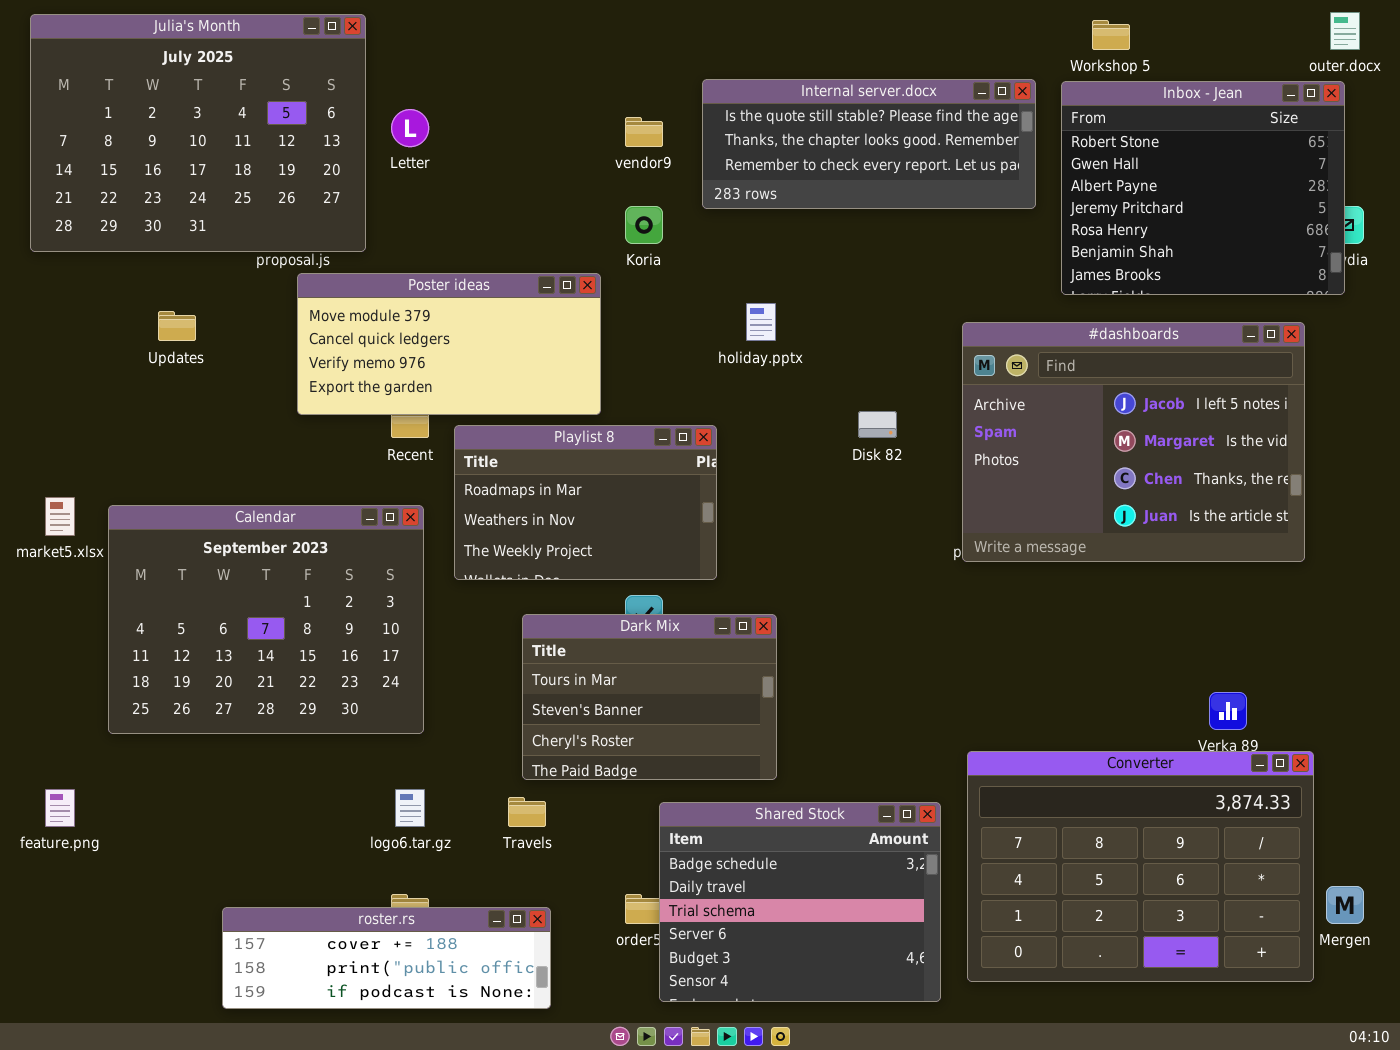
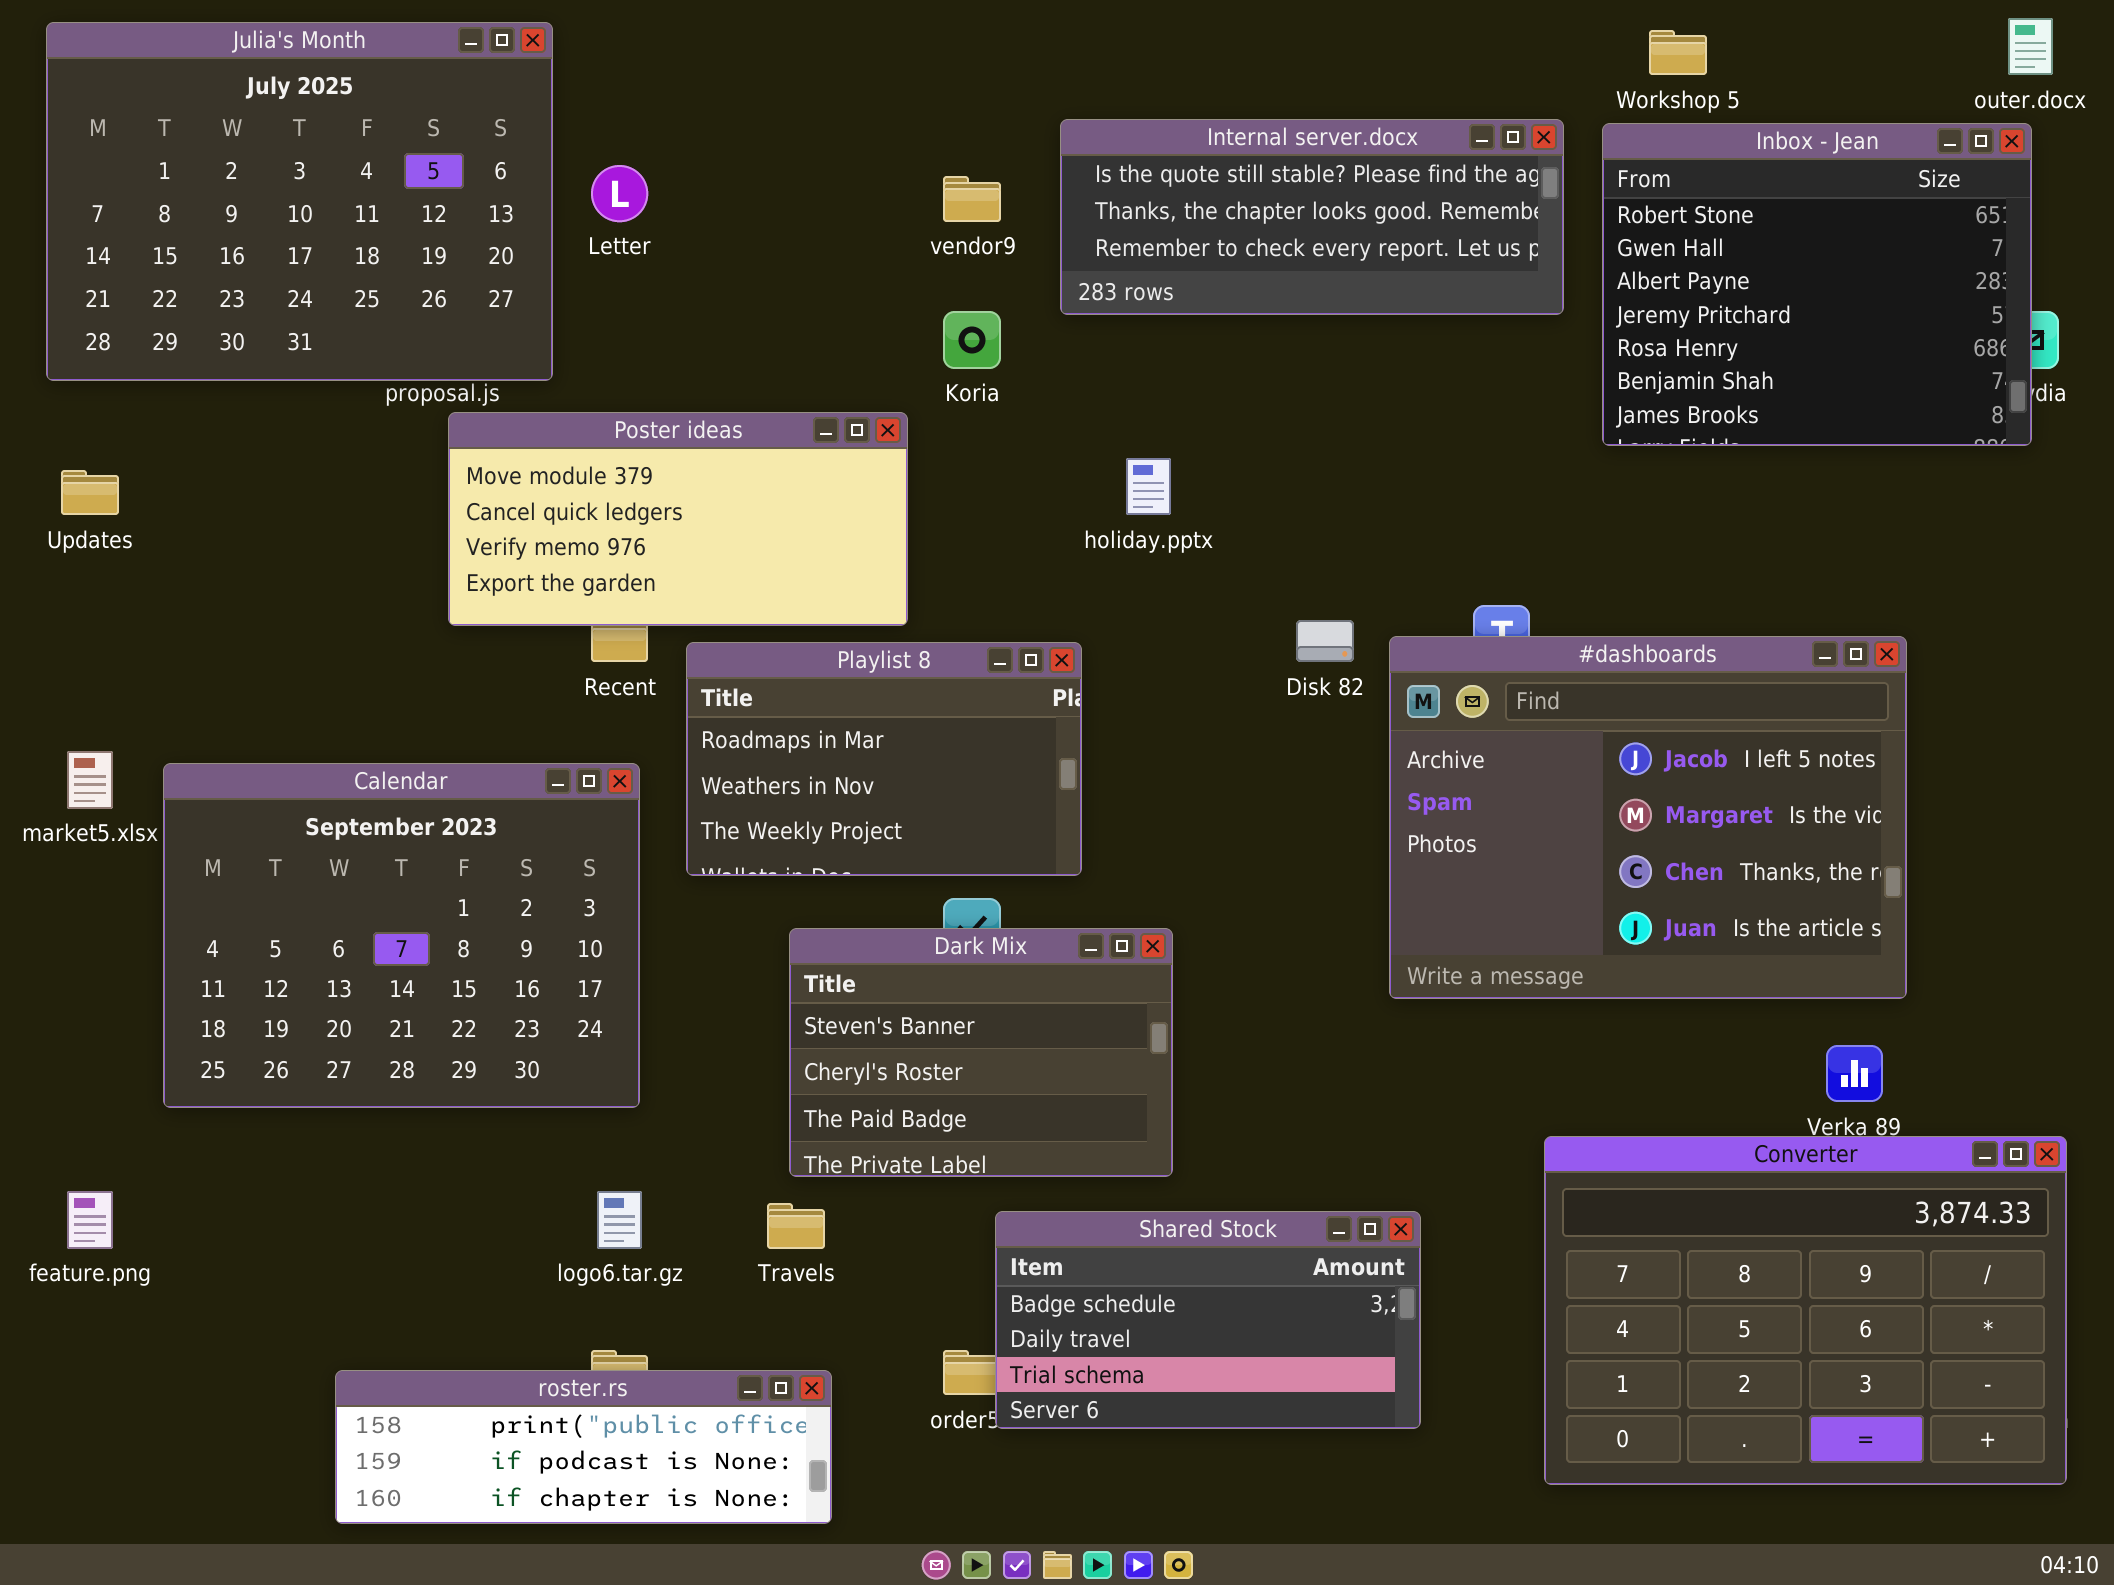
Updates: [158,311,196,341] -> [61,470,119,515], moved
#dashboards: [962,322,1305,562] -> [1389,636,1907,999], moved
Dark Mix: [522,614,777,780] -> [789,928,1173,1177], scrolled down 1 row
Converter: [967,751,1314,982] -> [1544,1136,2067,1485], moved
Shared Stock: [659,802,941,1002] -> [995,1211,1421,1429], resized
roster.rs: [222,907,551,1009] -> [335,1370,832,1524], scrolled down 1 row

